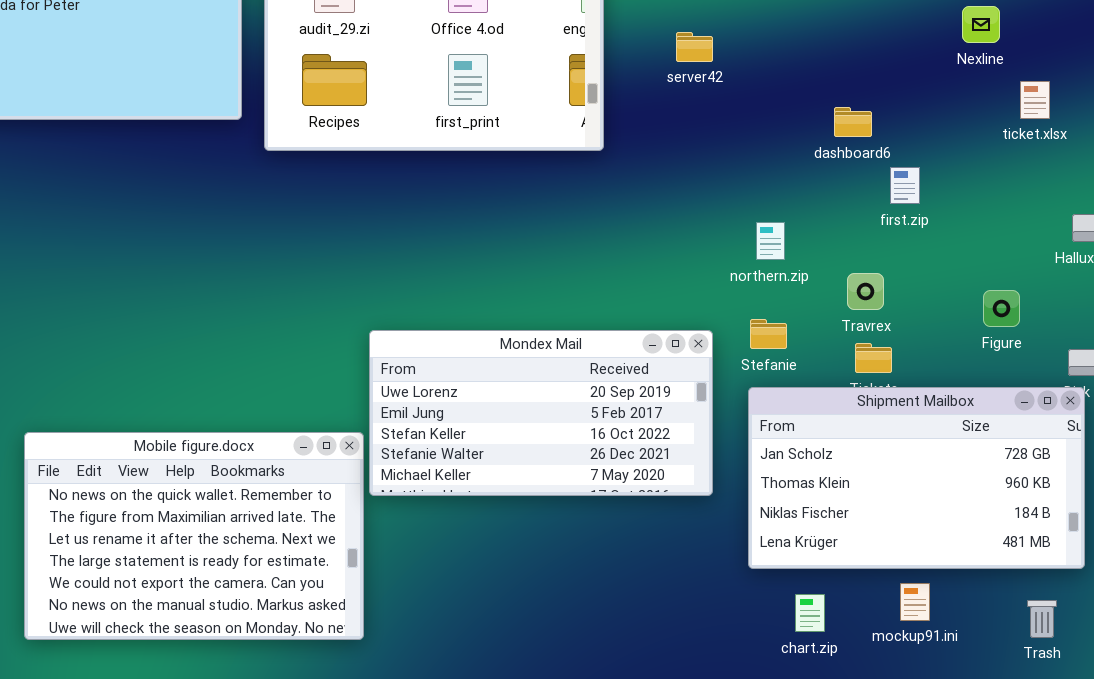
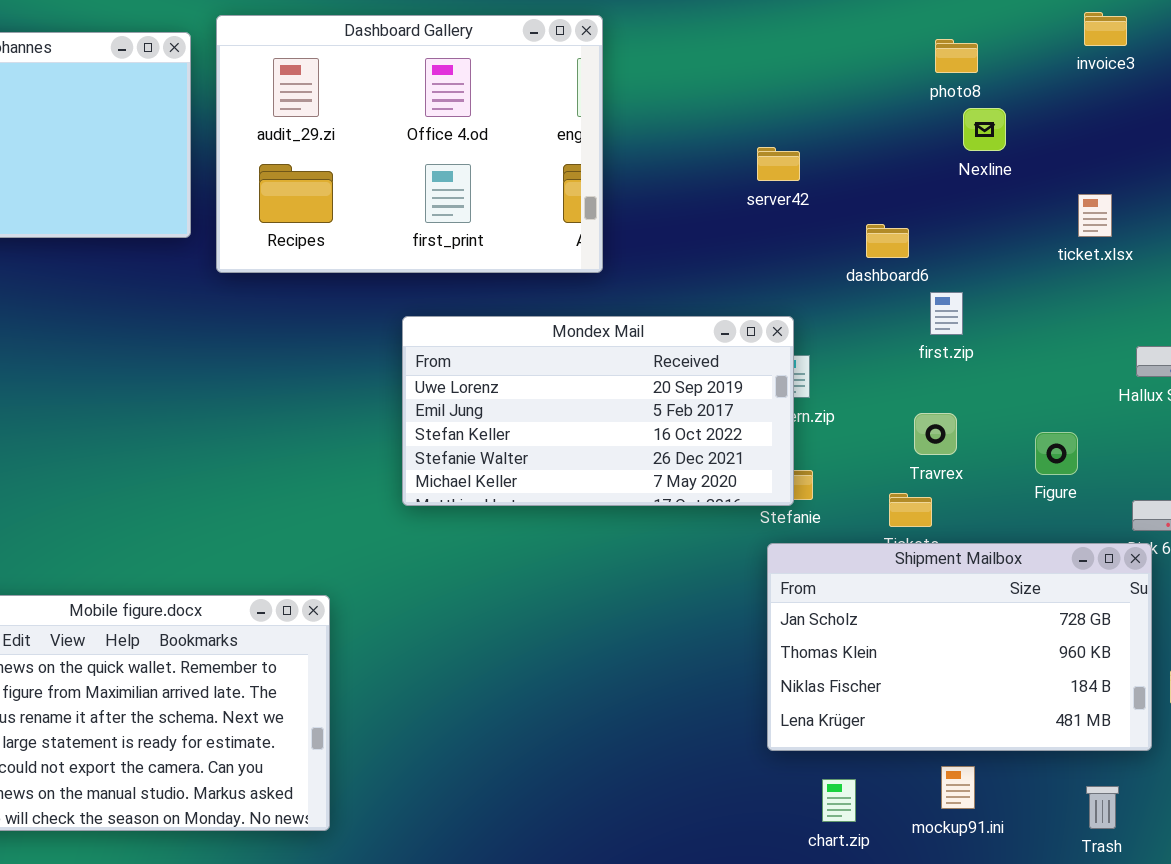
Nexline: [962,6,1000,43] -> [963,108,1006,151], moved
server42: [676,32,713,62] -> [757,147,800,181], moved
Travrex: [847,273,884,310] -> [914,413,957,455], moved
Mondex Mail: [369,330,713,496] -> [402,316,794,506], moved

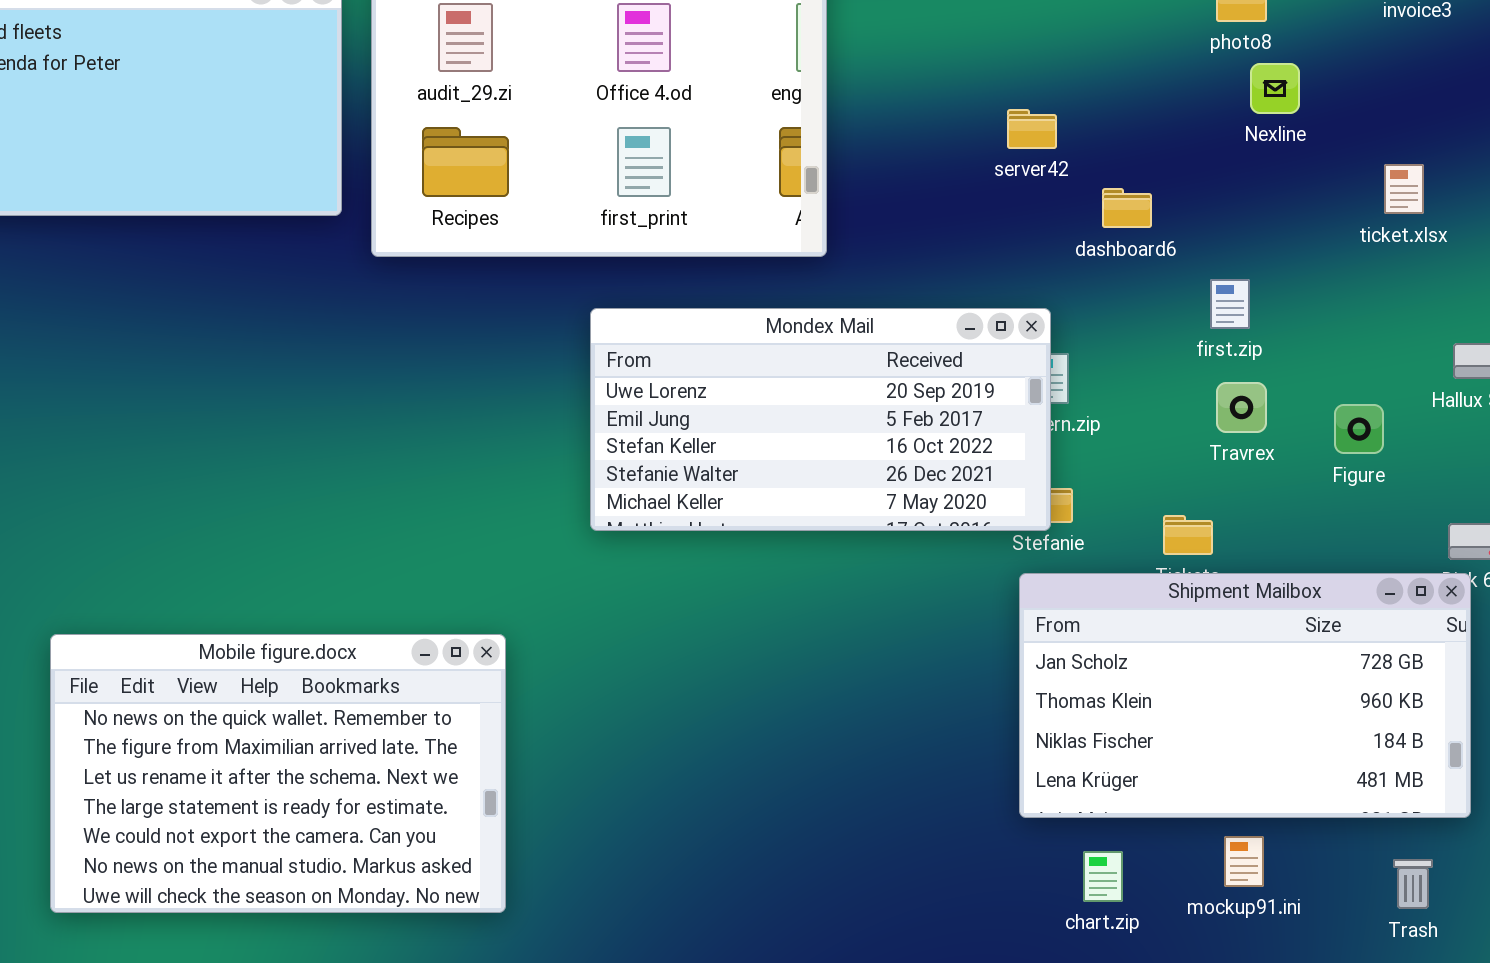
dashboard6: [866,224,909,258] -> [1102,188,1152,228], moved
Travrex: [914,413,957,455] -> [1216,382,1267,433], moved
Figure: [1035,432,1078,475] -> [1334,404,1384,454], moved

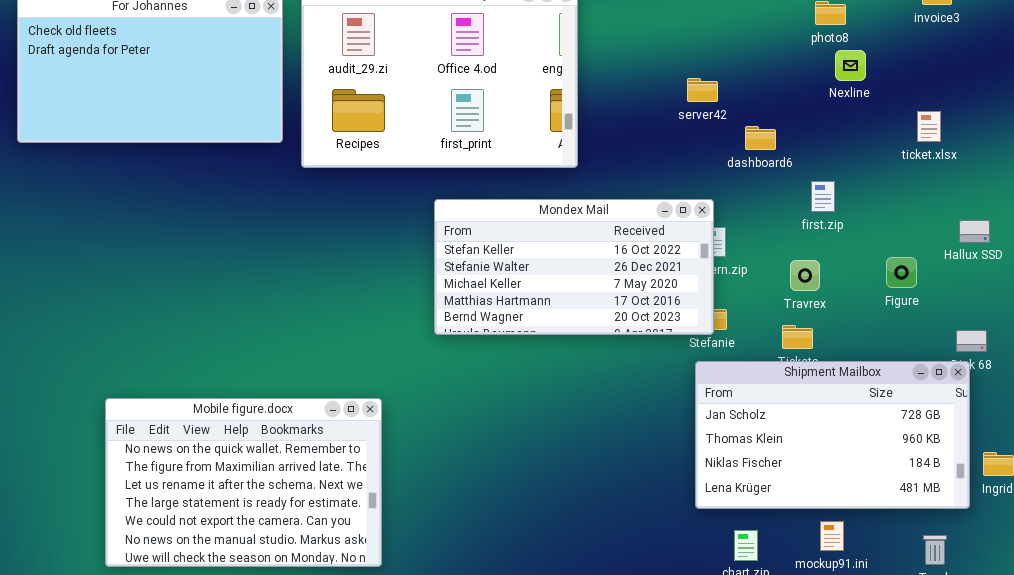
Mondex Mail: [590,308,1051,531] -> [434,199,714,335], scrolled down 2 rows
Travrex: [1216,382,1267,433] -> [790,260,820,291], moved

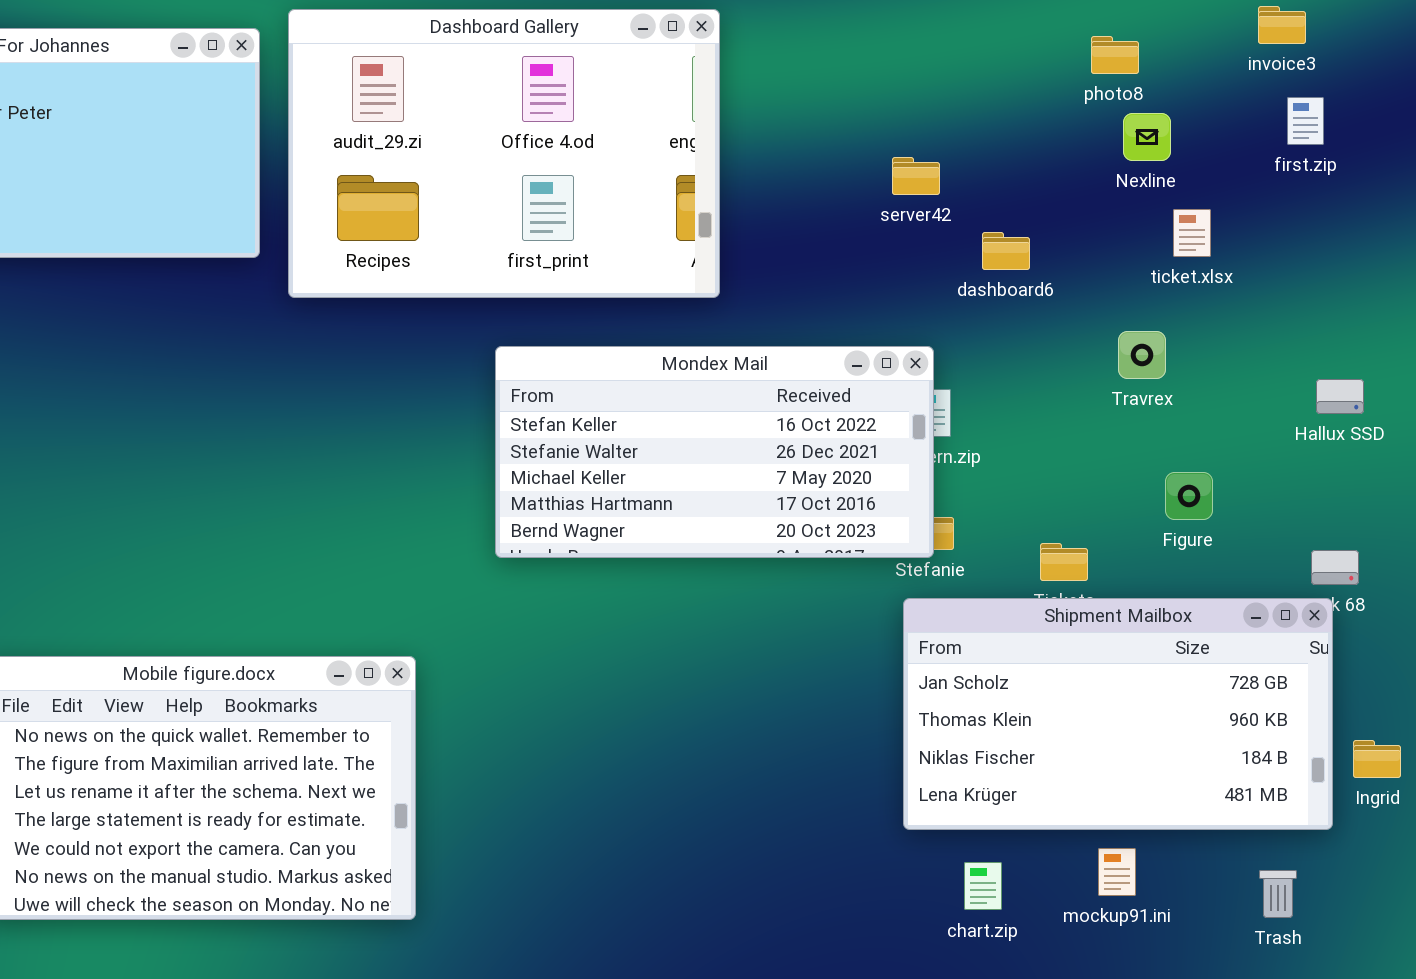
ticket.xlsx: [917,111,941,142] -> [1173,209,1211,257], moved
first.zip: [811,181,835,212] -> [1287,97,1324,145], moved
Figure: [886,257,917,288] -> [1165,472,1213,520], moved
Travrex: [790,260,820,291] -> [1118,331,1166,379], moved

